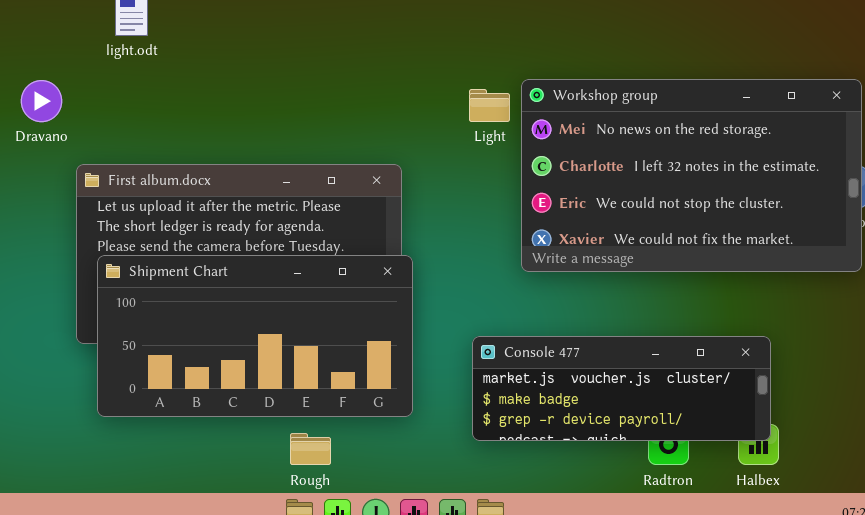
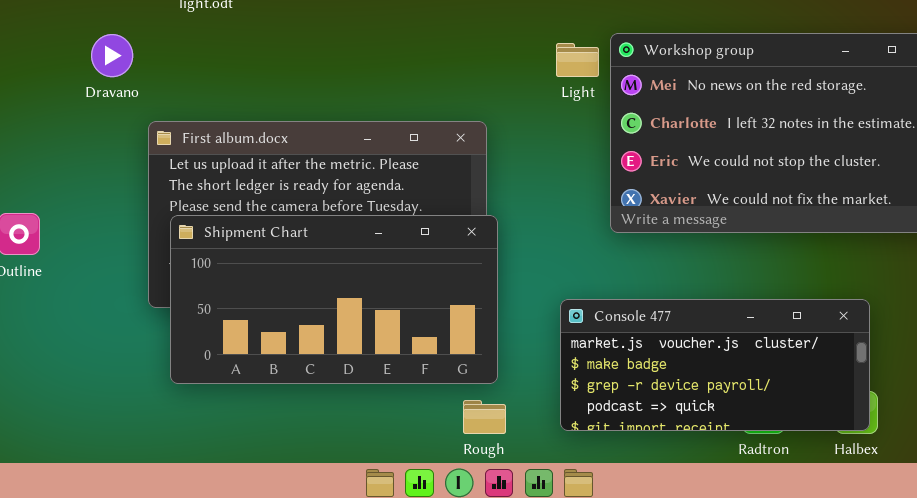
Console 477: [472,336,771,441] -> [560,299,870,431], resized
Rough: [290,433,331,465] -> [463,400,506,434], moved

